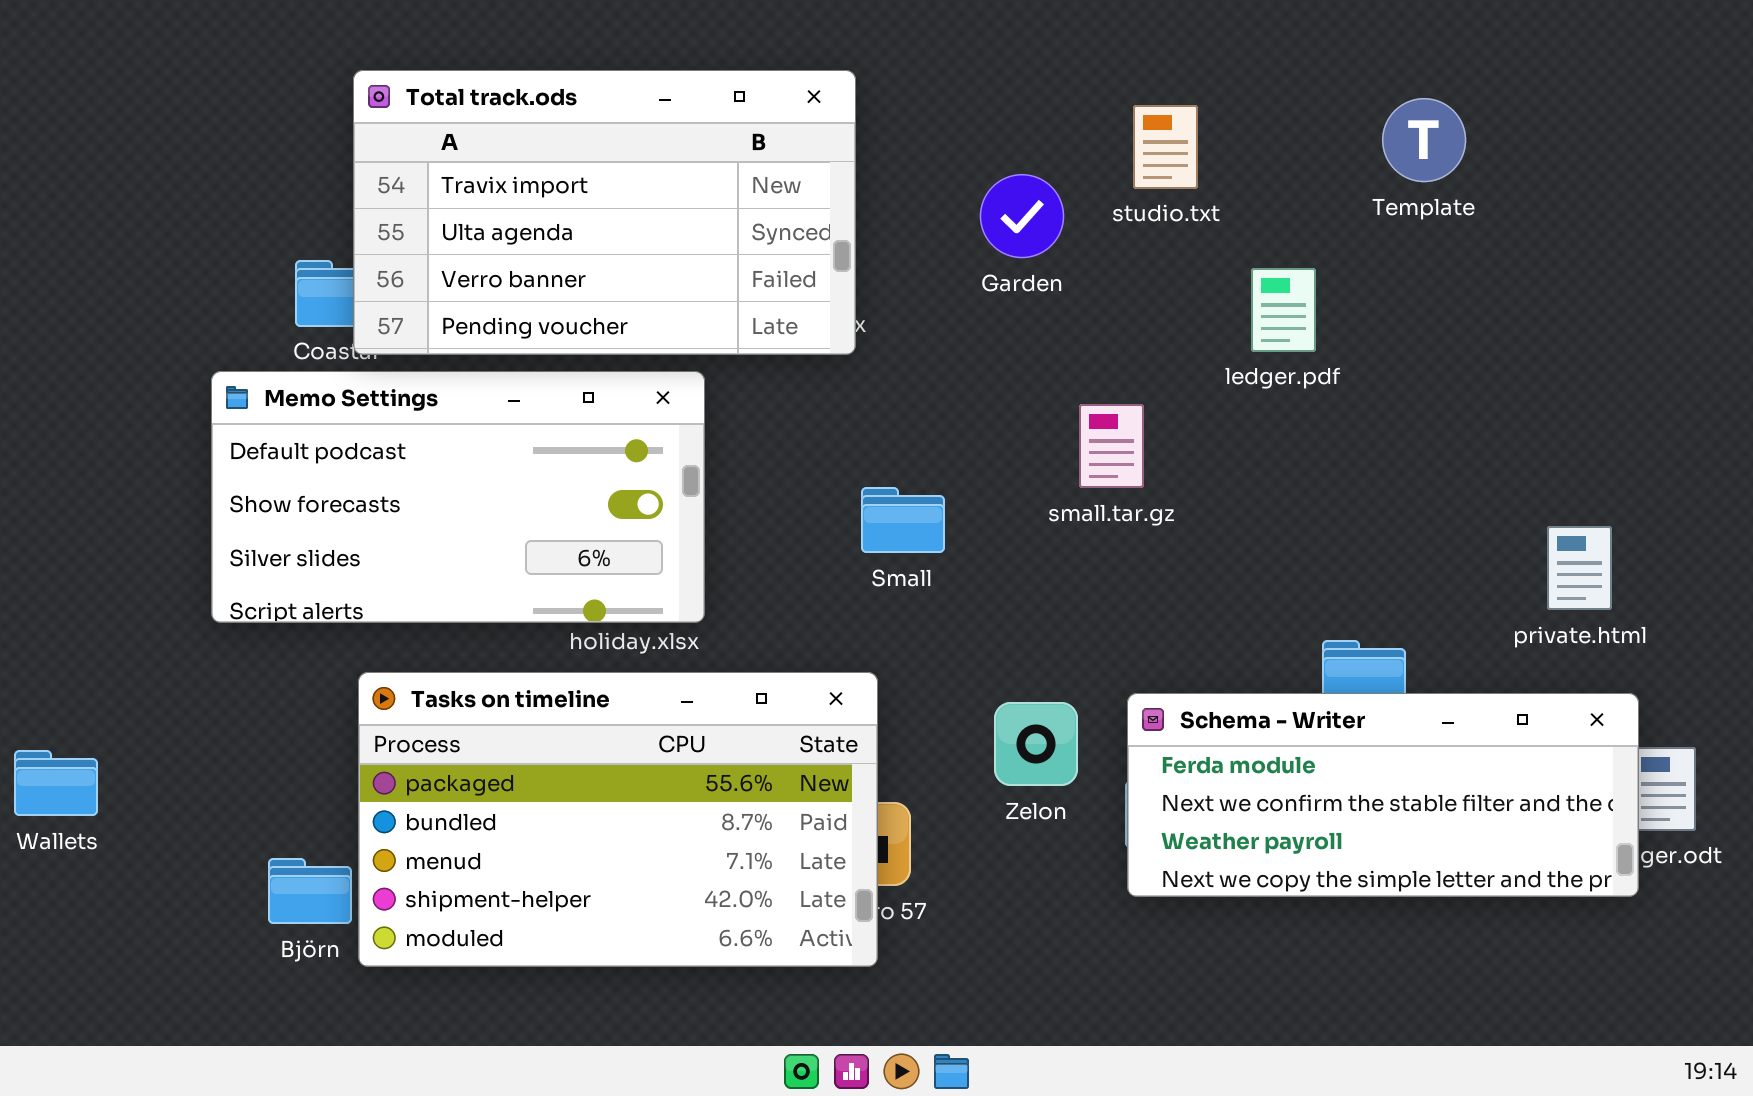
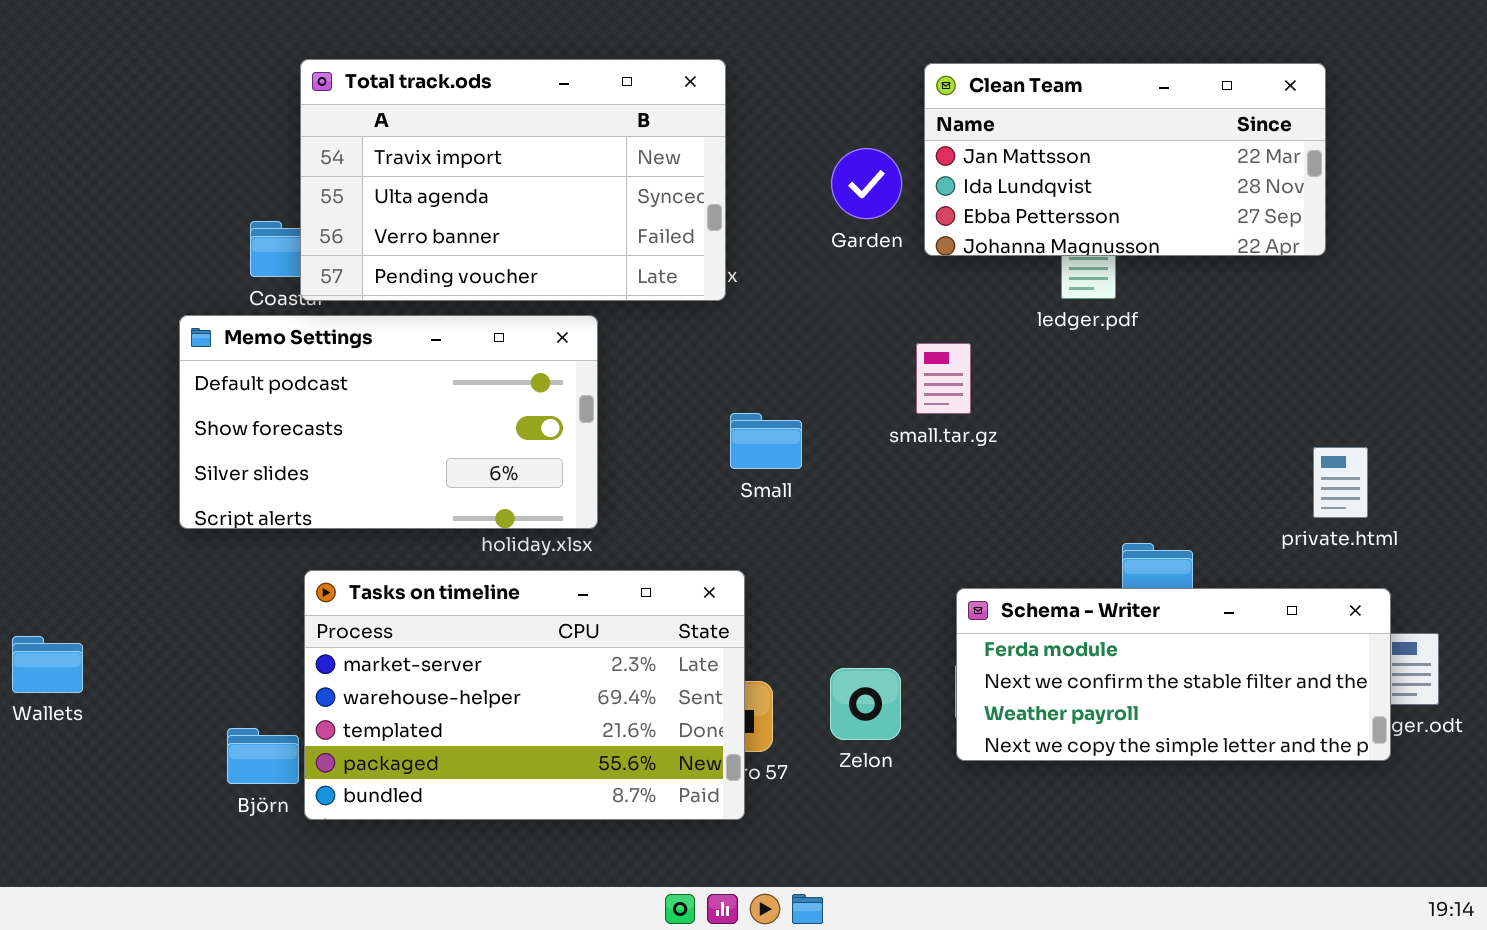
Clean Team: none -> [924,63,1326,256], opened
Tasks on timeline: [358,672,878,967] -> [304,570,745,820], scrolled up 3 rows
Zelon: [994,702,1078,786] -> [830,668,901,740], moved

